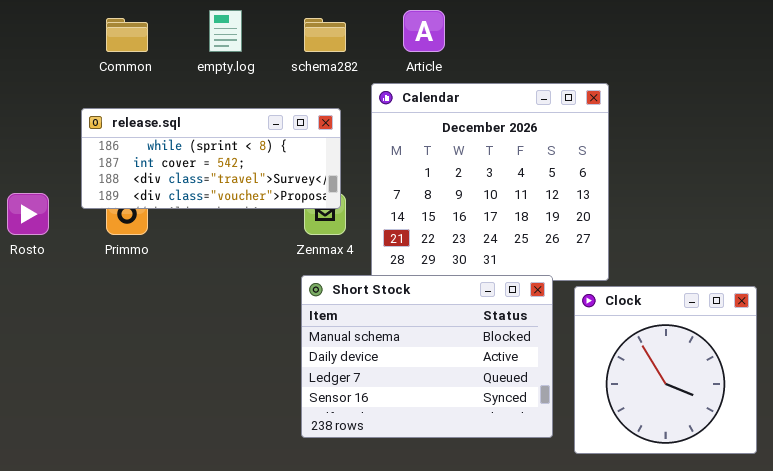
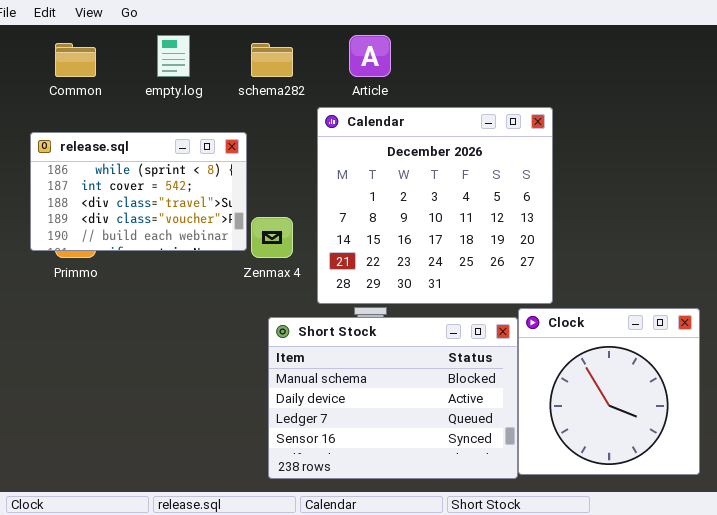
release.sql: [81,108,341,209] -> [30,132,247,251], resized
Short Stock: [301,275,553,438] -> [268,317,518,479], moved

